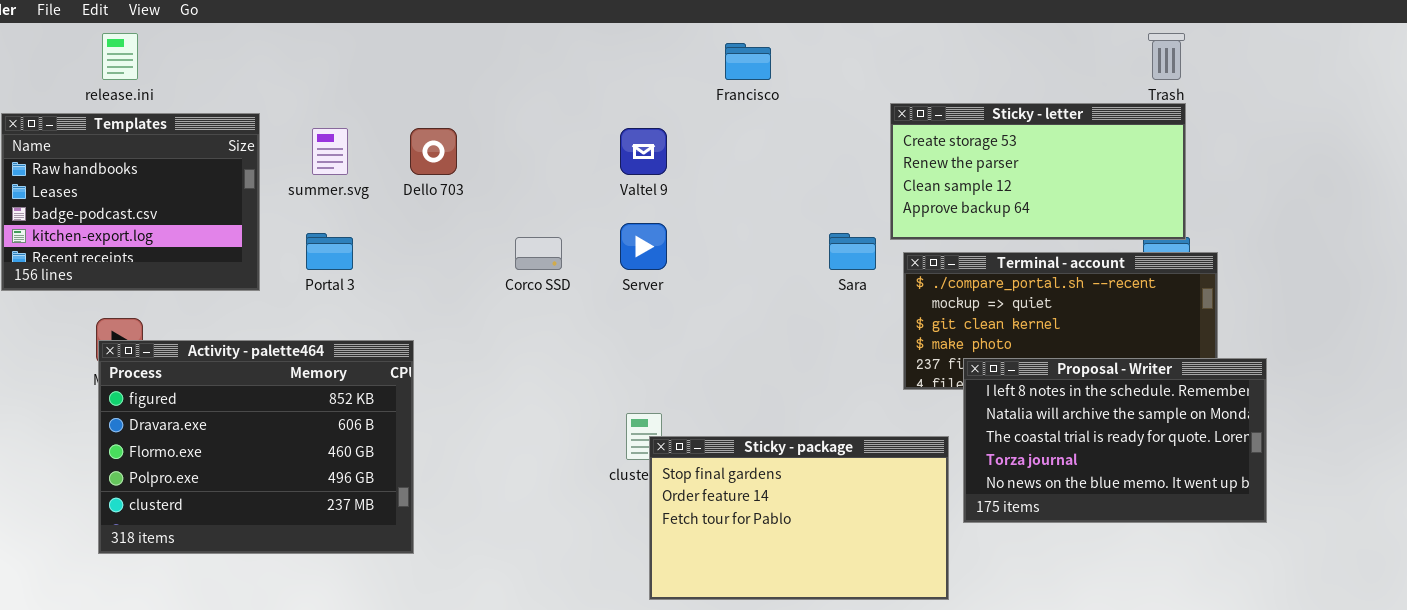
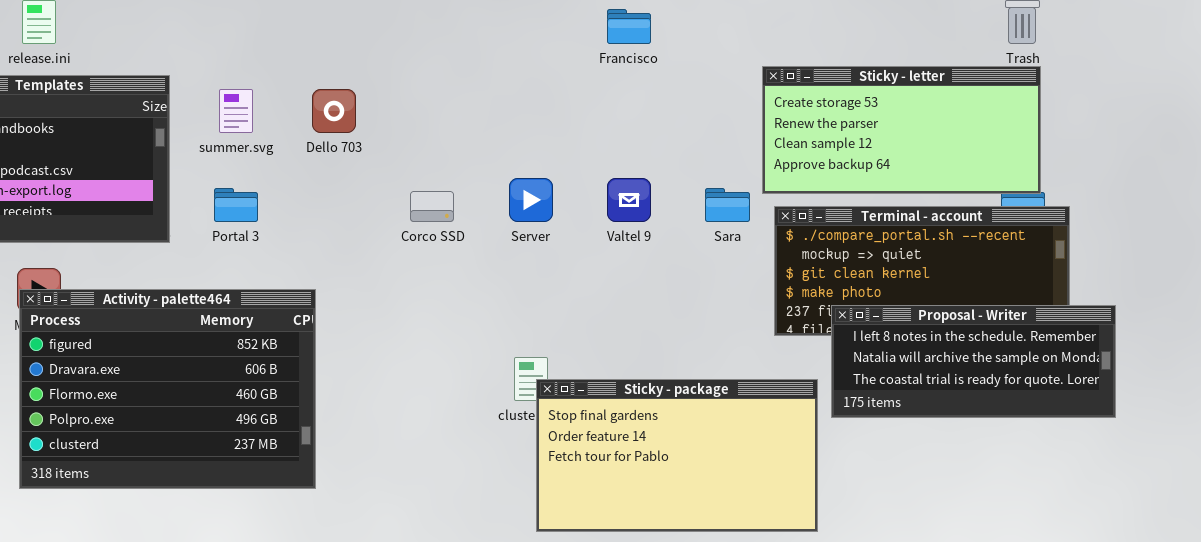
Valtel 9: [620,128,667,175] -> [607,178,651,222], moved
Proposal - Writer: [963,358,1267,523] -> [831,305,1116,418], resized

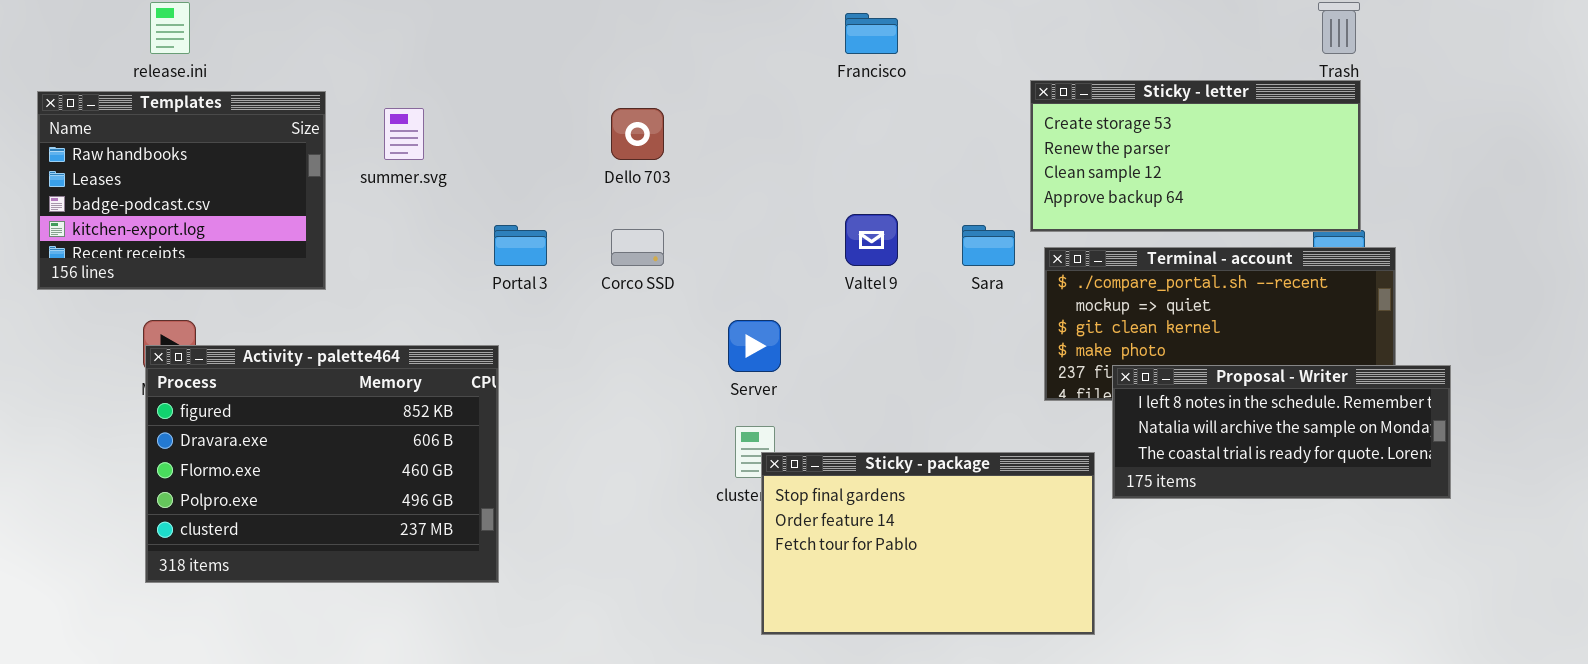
Dello 703: [312,89,356,133] -> [611,108,664,160], moved
Server: [509,178,553,222] -> [728,320,781,372], moved
Portal 3: [214,188,258,222] -> [494,225,547,266], moved

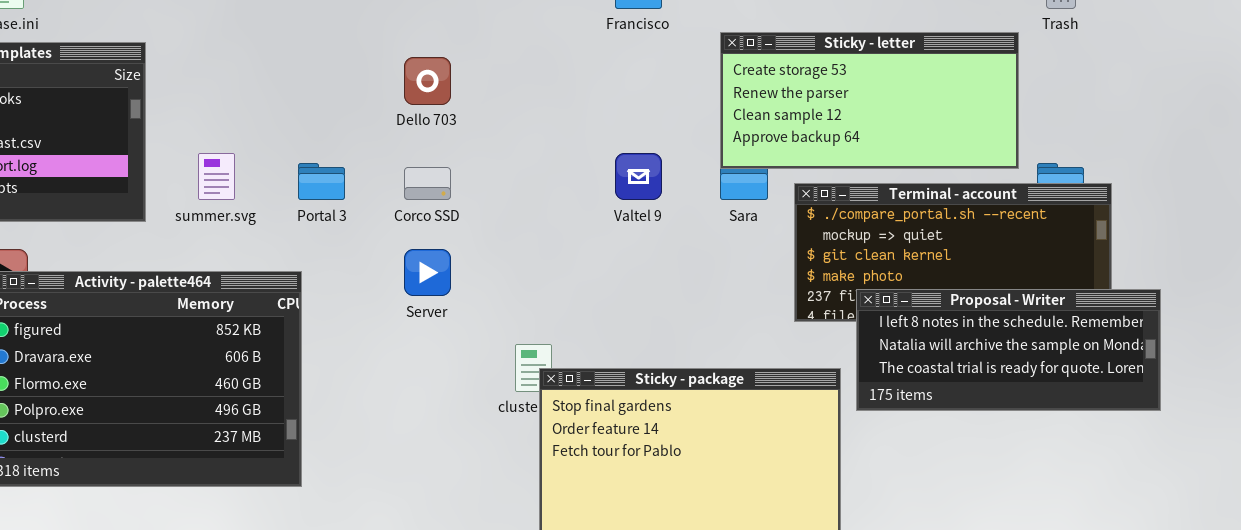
Sticky - letter: [1030,80,1361,232] -> [720,32,1019,169], moved
summer.svg: [384,108,424,160] -> [198,153,235,200], moved
Server: [728,320,781,372] -> [404,249,451,296], moved

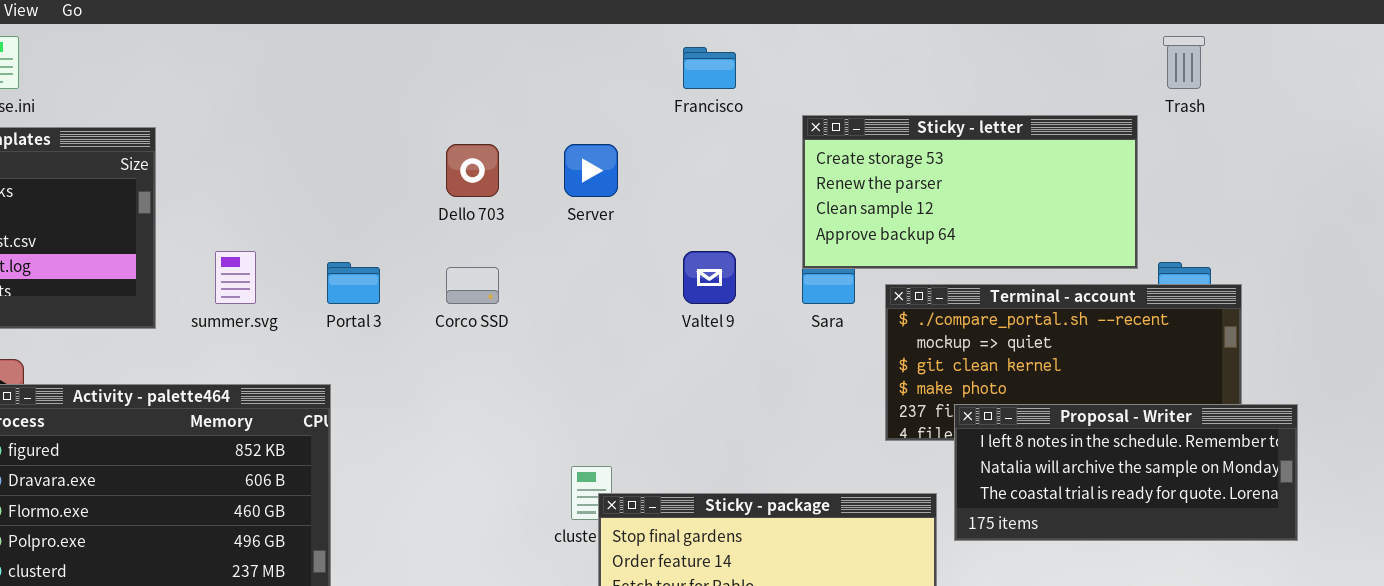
Server: [404,249,451,296] -> [564,144,618,197], moved

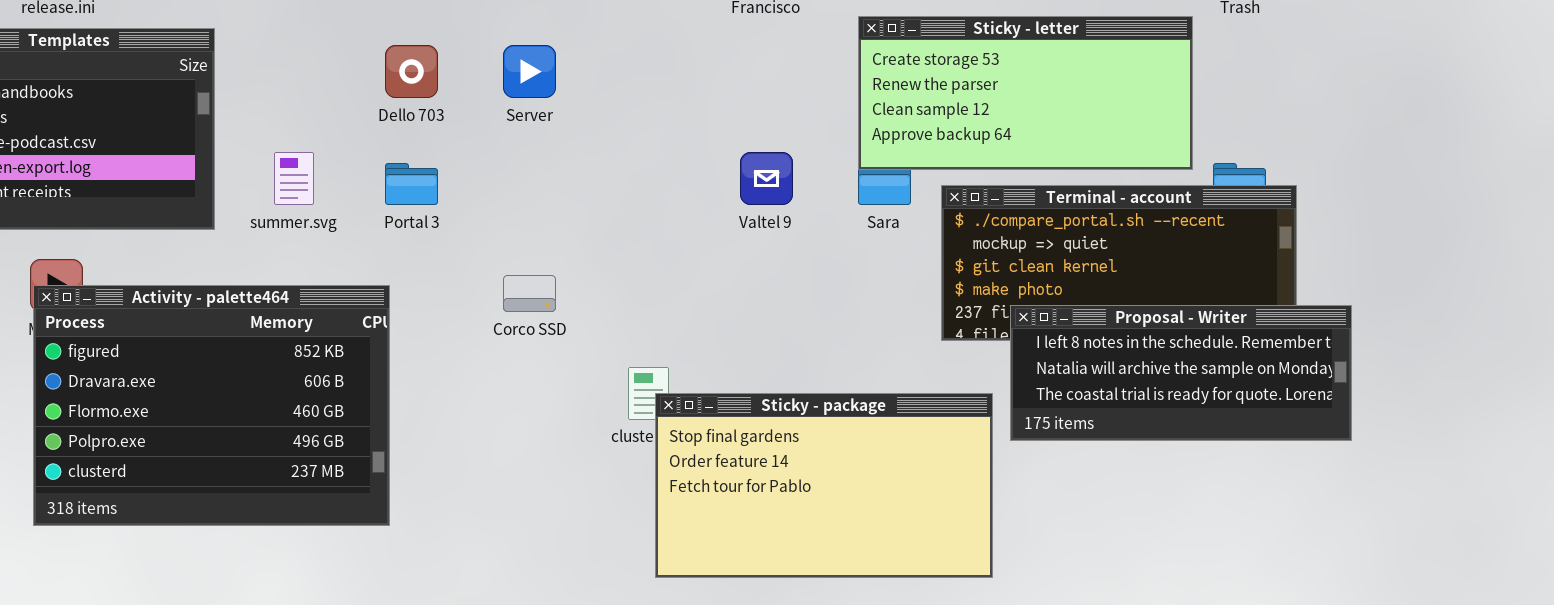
Dello 703: [446,144,499,197] -> [385,45,438,98], moved
Server: [564,144,618,197] -> [503,45,556,98], moved
Corco SSD: [446,267,499,304] -> [503,275,556,312], moved

